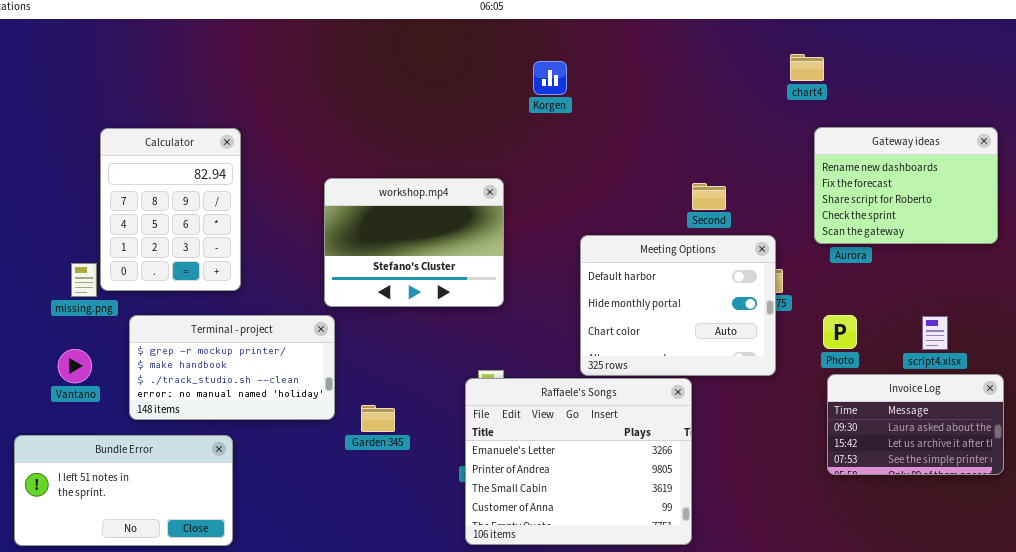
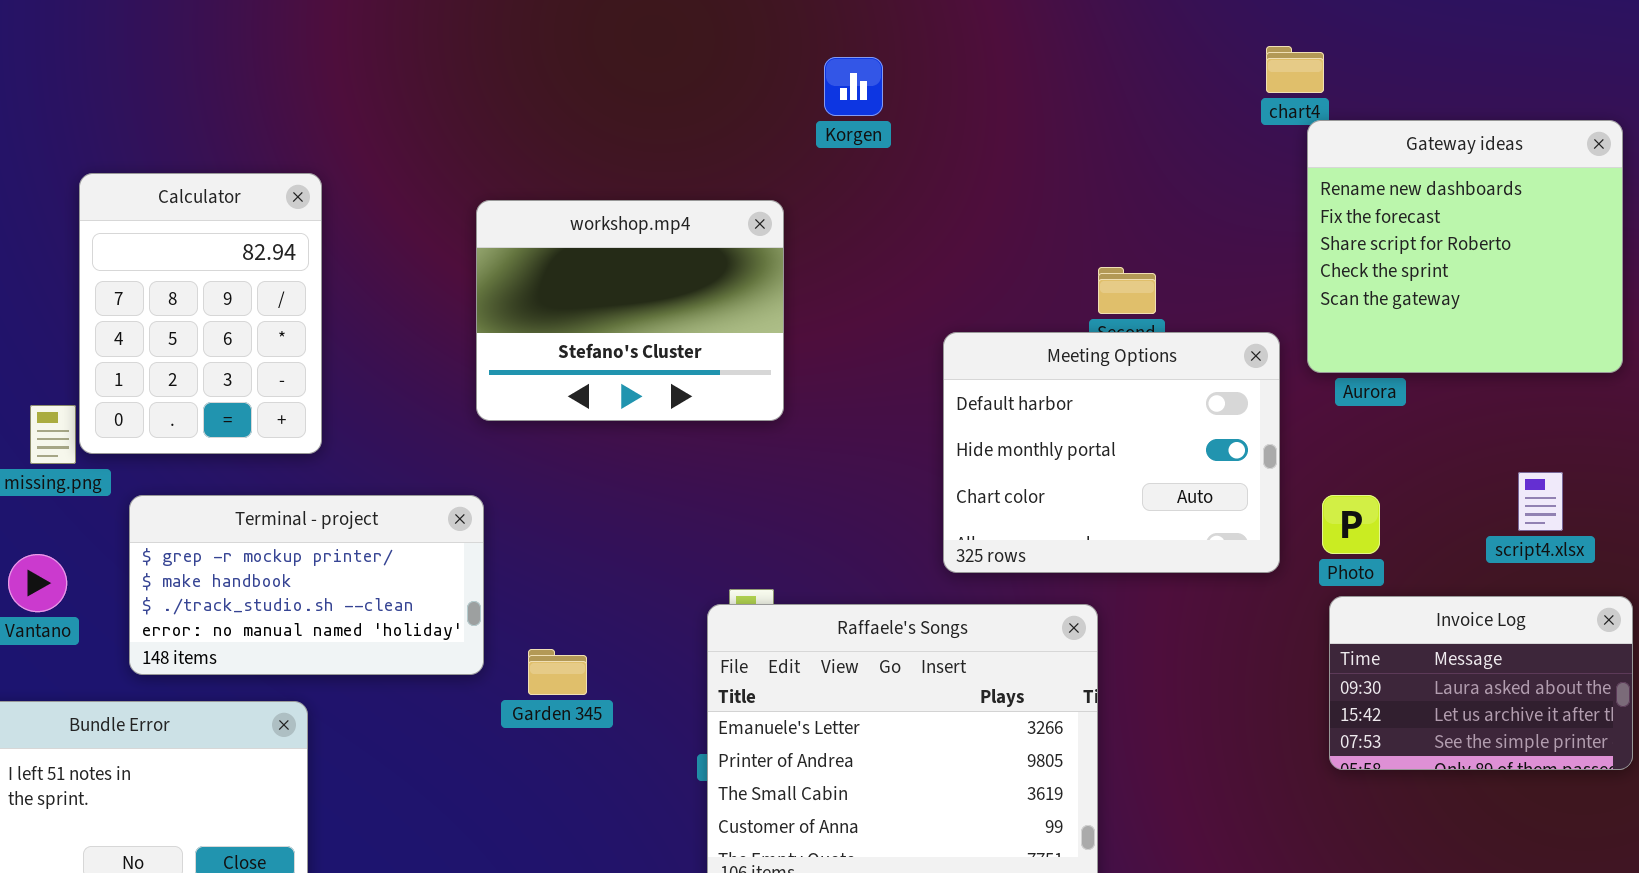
Gateway ideas: [814,127,998,244] -> [1307,120,1623,373], resized
workshop.mp4: [324,178,504,307] -> [476,200,784,421], moved
Meeting Options: [580,235,776,376] -> [943,332,1280,573], moved
script4.xlsx: [922,316,948,350] -> [1518,472,1563,531], moved

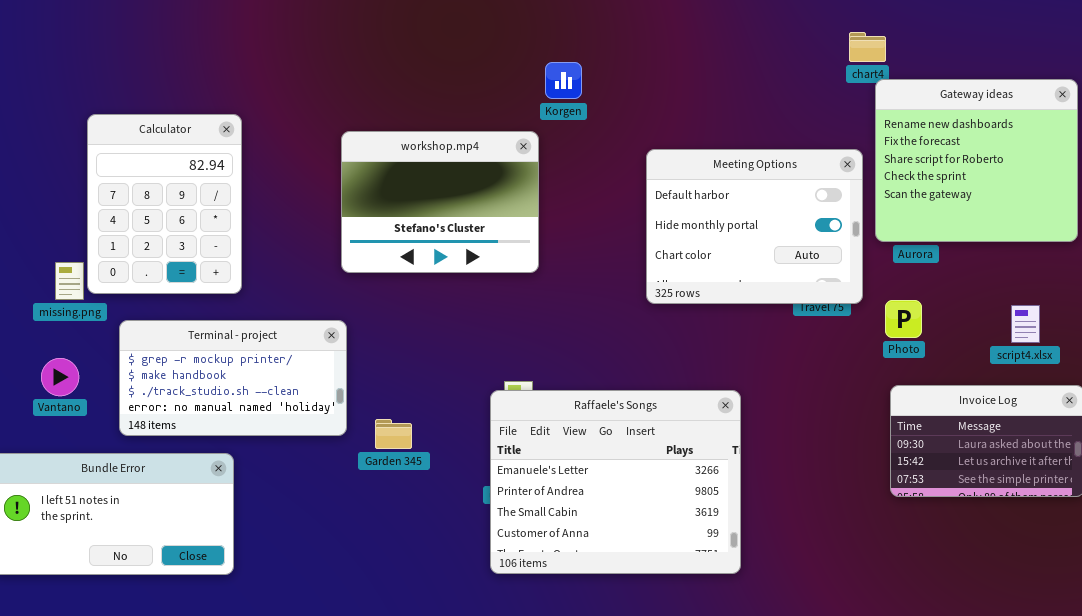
Korgen: [824,57,883,116] -> [545,62,582,99], moved
Meeting Options: [943,332,1280,573] -> [646,149,863,304], moved
Photo: [1322,495,1380,554] -> [885,300,922,338], moved

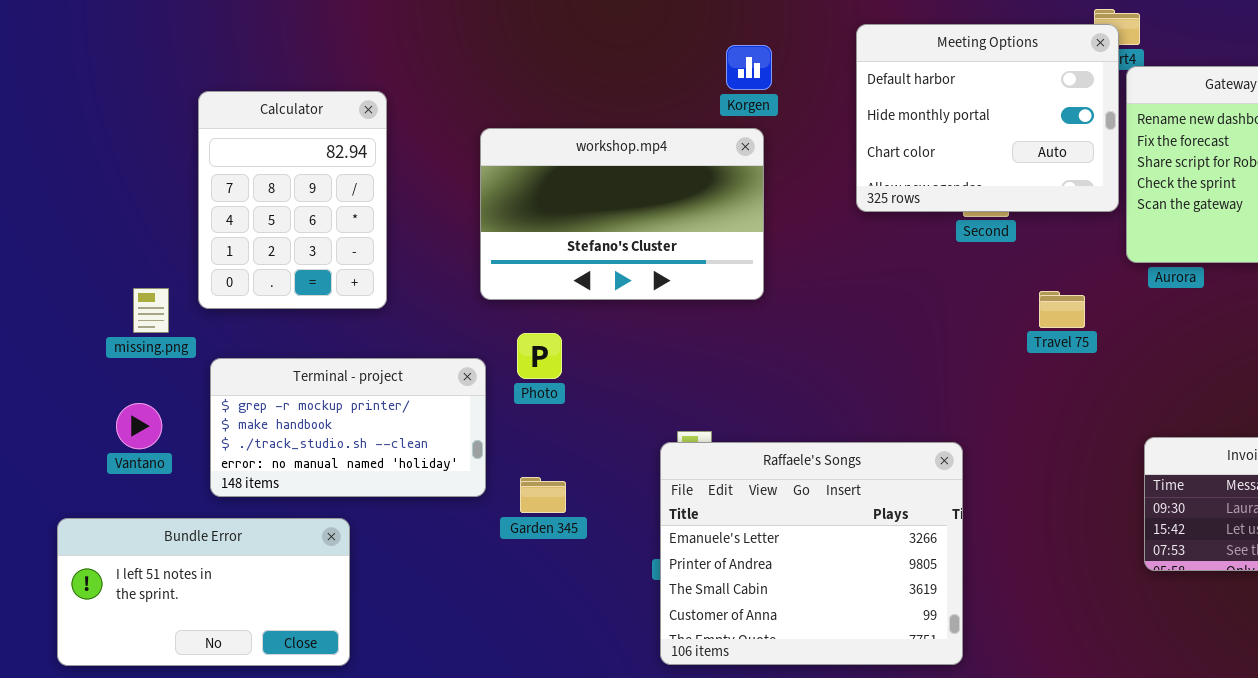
Calculator: [87,114,242,294] -> [198,91,387,309], moved
workshop.mp4: [341,131,539,273] -> [480,128,764,300], resized
Meeting Options: [646,149,863,304] -> [856,24,1119,212], moved
Photo: [885,300,922,338] -> [517,333,562,379], moved

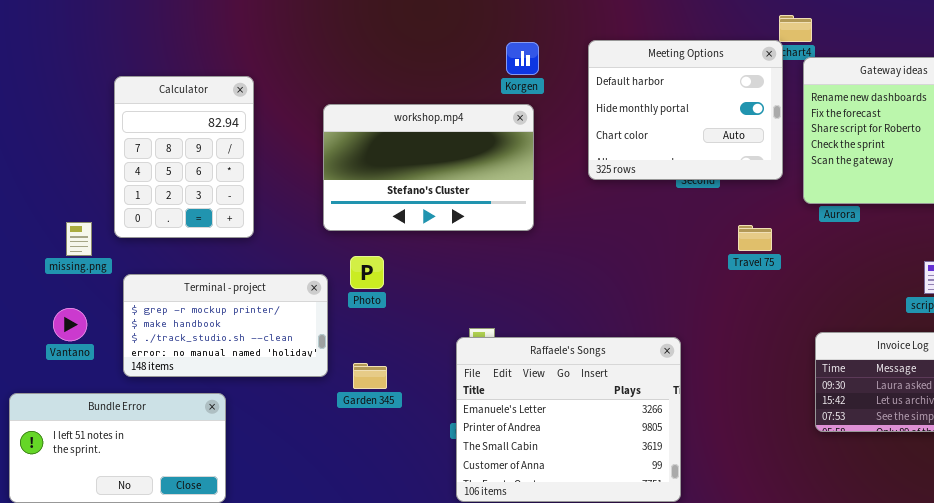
Meeting Options: [856,24,1119,212] -> [588,40,783,180], moved

